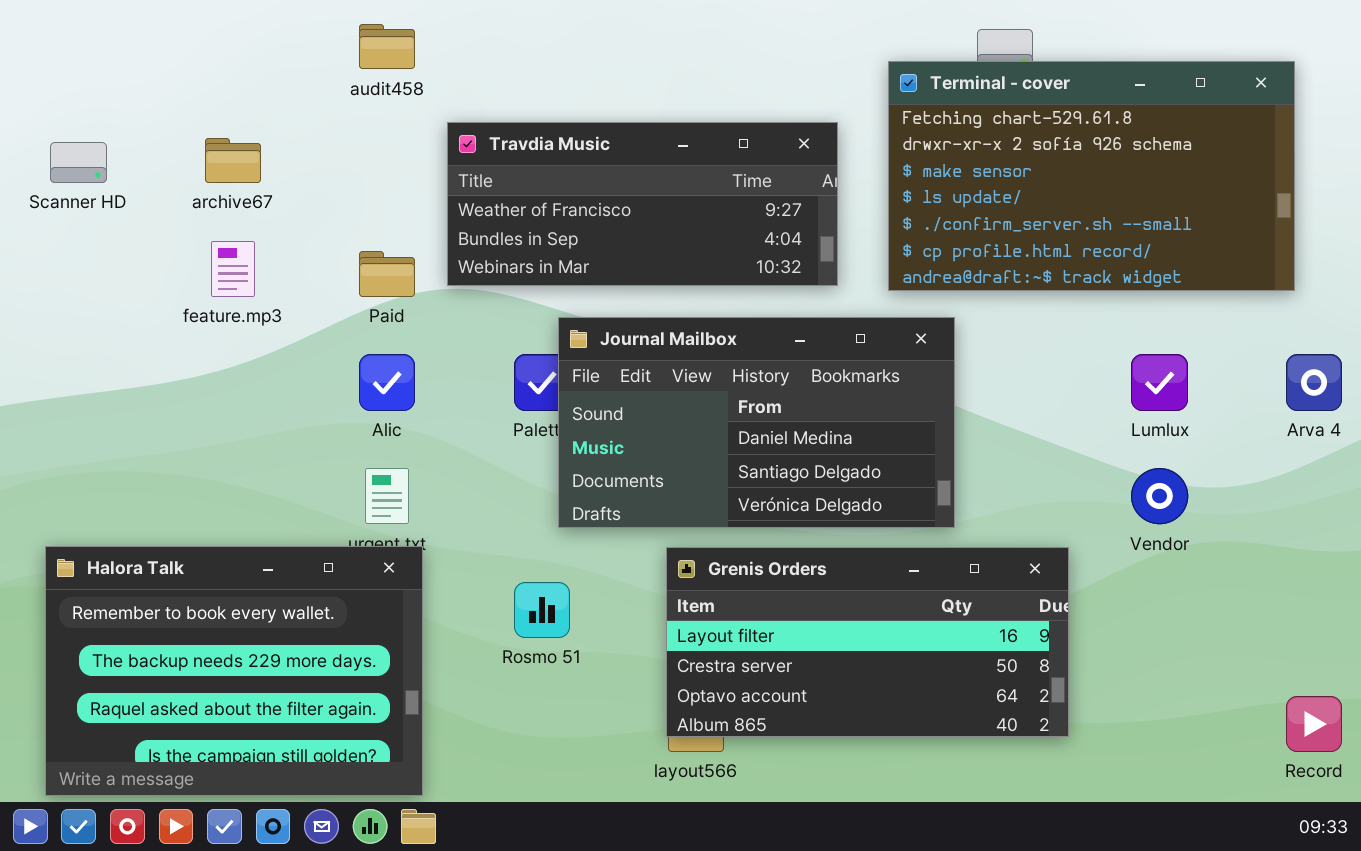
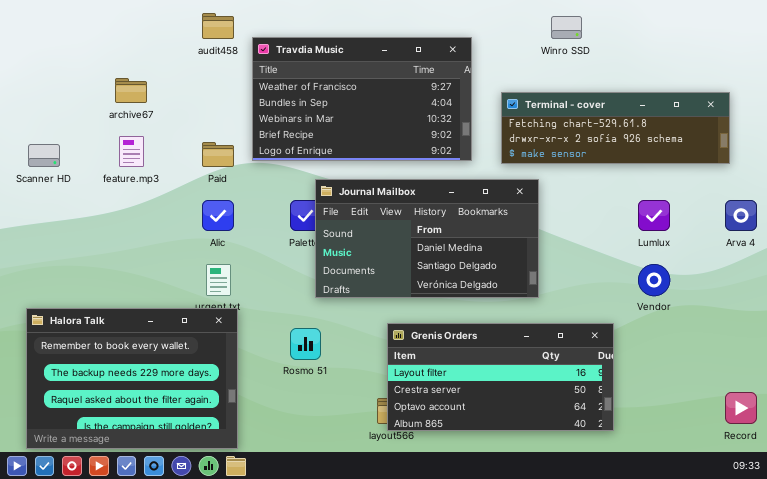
Terminal - cover: [888,61,1295,291] -> [501,92,730,164], resized
Travdia Music: [447,122,838,286] -> [252,37,472,161], resized
Scanner HD: [50,142,107,183] -> [28,144,60,167], moved
Grenis Orders: [666,547,1069,737] -> [387,323,614,431], moved

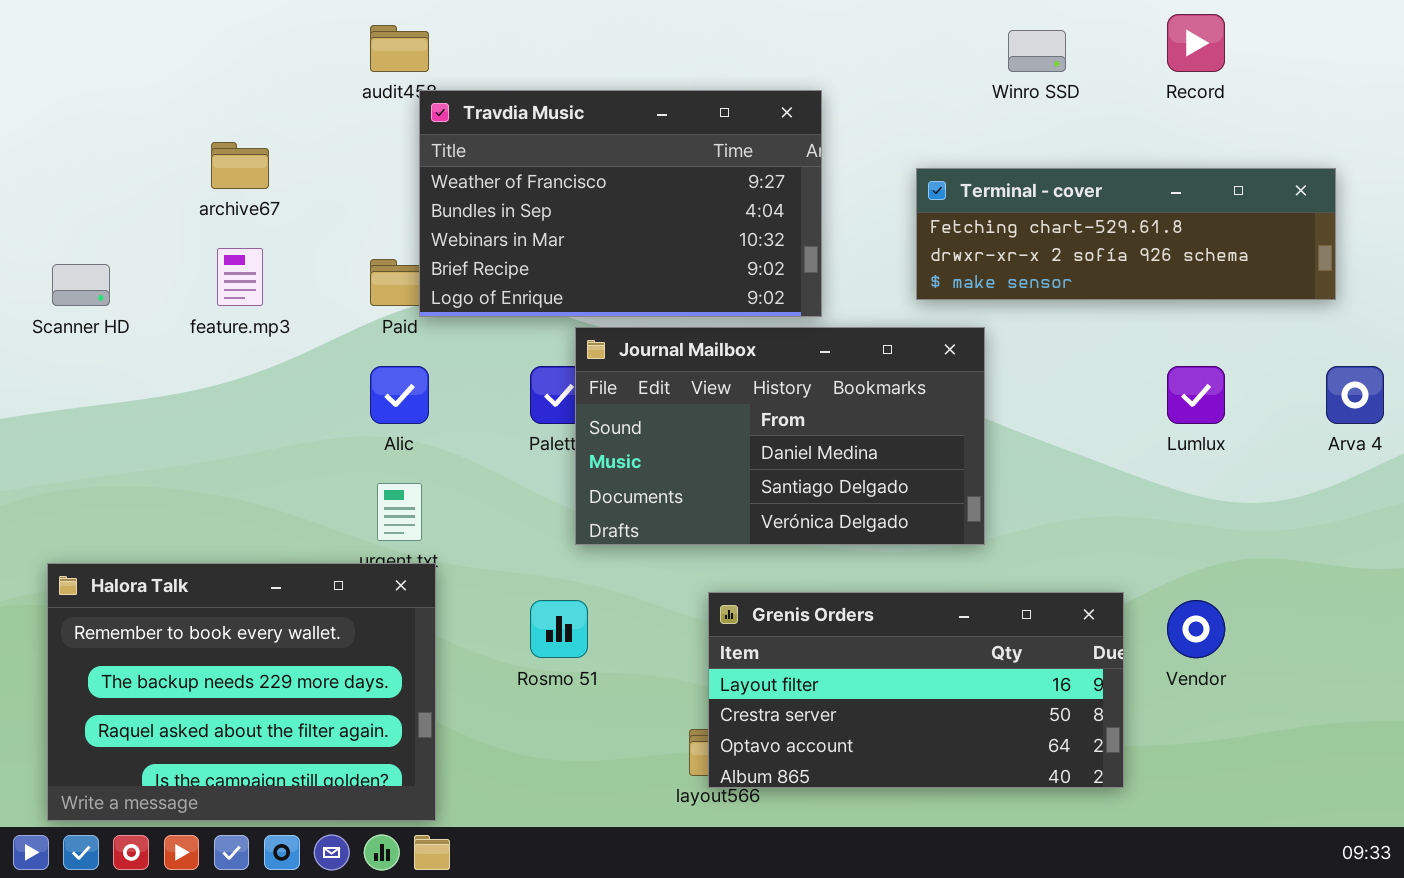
Travdia Music: [252,37,472,161] -> [419,90,822,317], moved
Vendor: [638,264,670,296] -> [1167,600,1225,658], moved
Record: [725,392,757,424] -> [1167,14,1225,72], moved

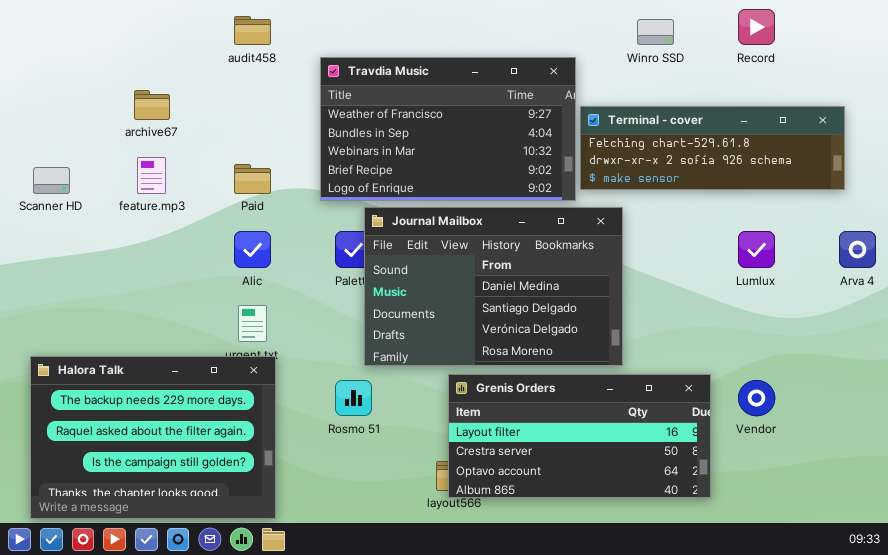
Travdia Music: [419,90,822,317] -> [320,57,576,201], moved
Journal Mailbox: [575,327,985,545] -> [364,207,623,366], resized
Halora Talk: [47,563,436,821] -> [30,356,276,519], scrolled down 1 row

